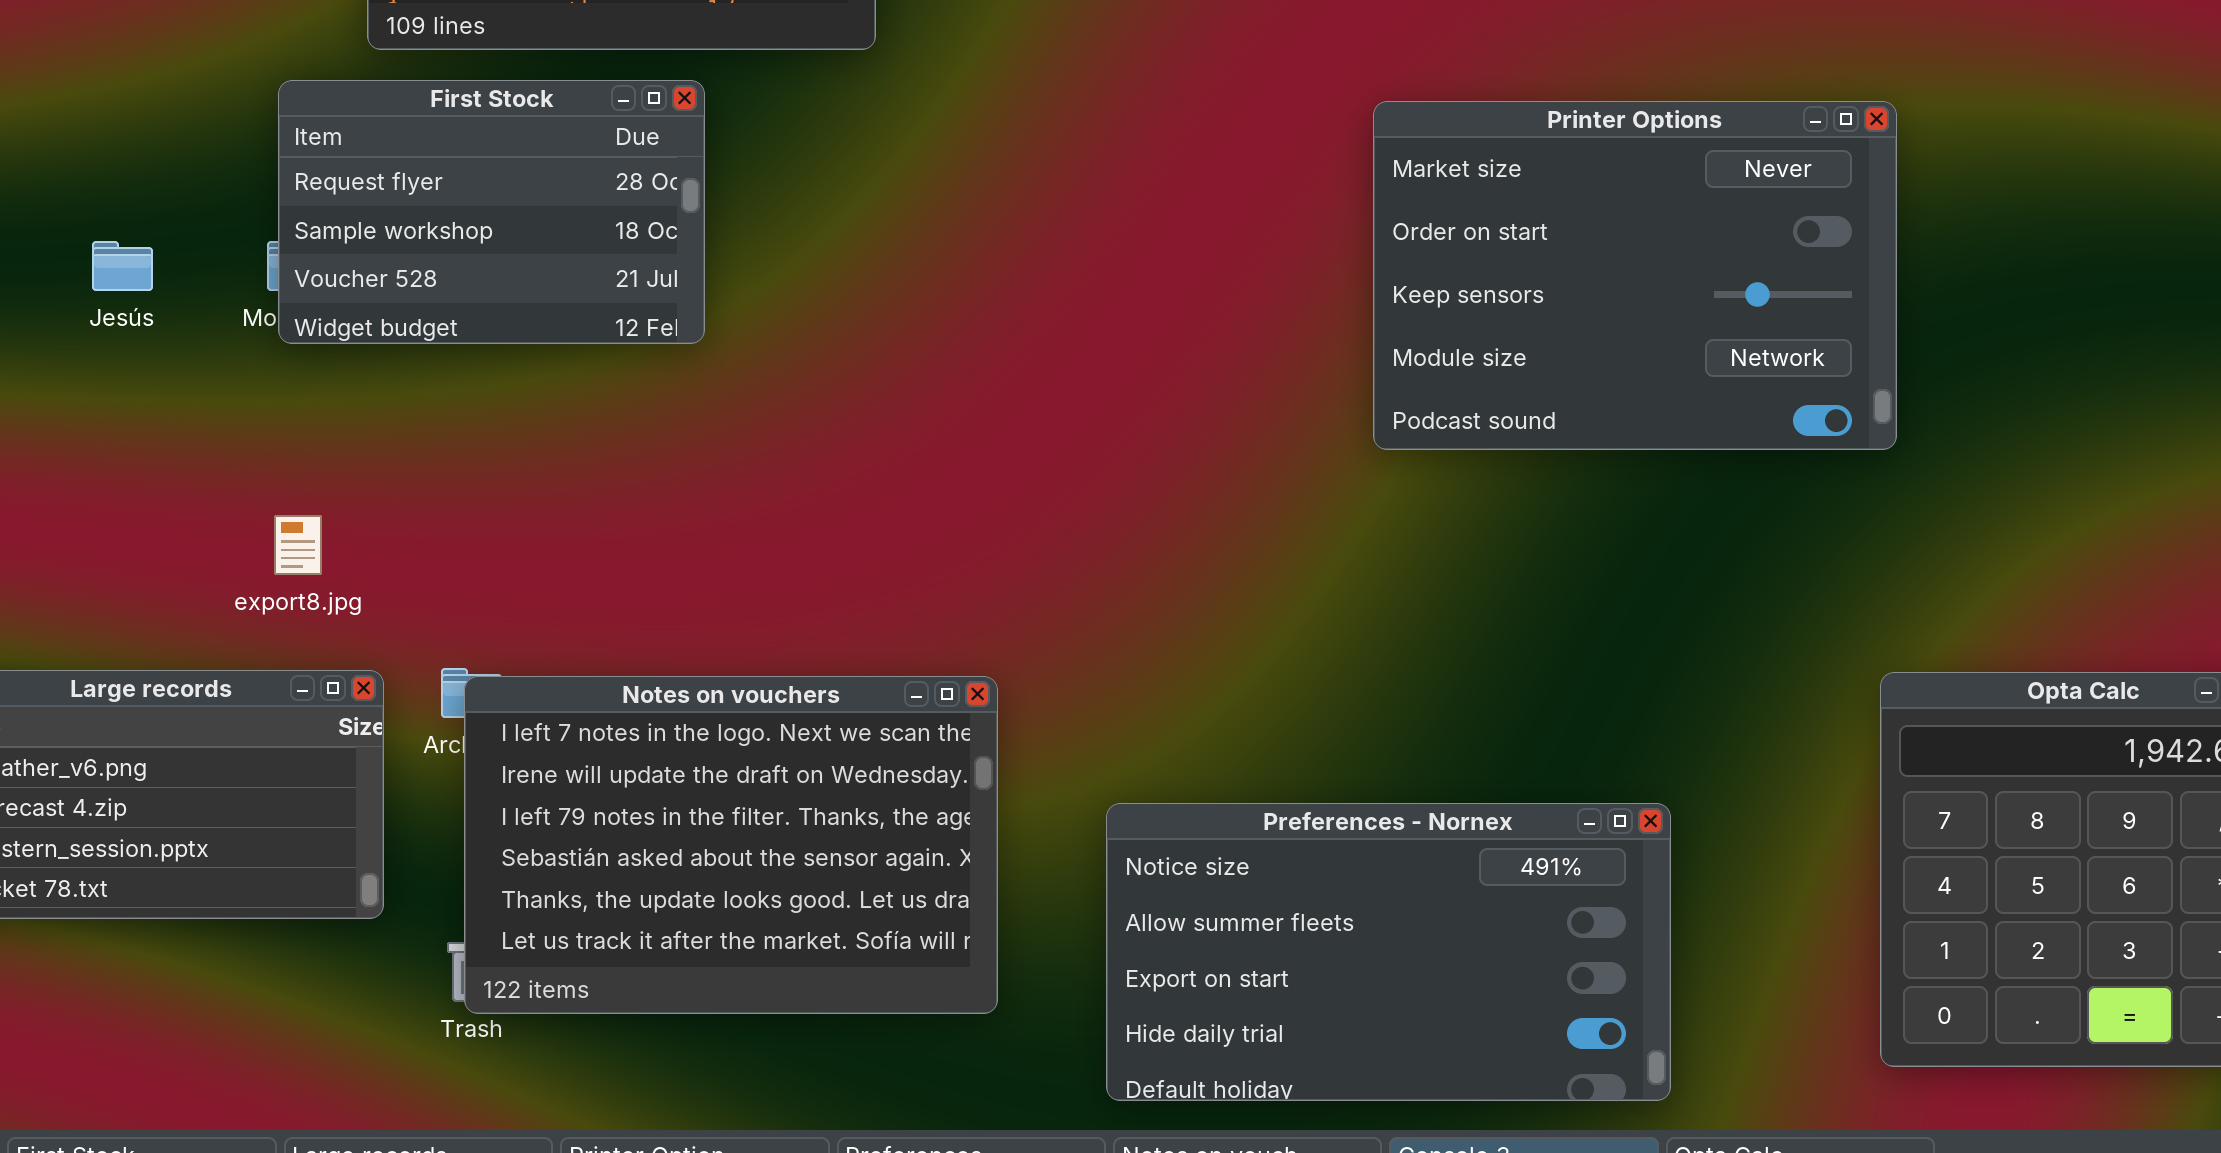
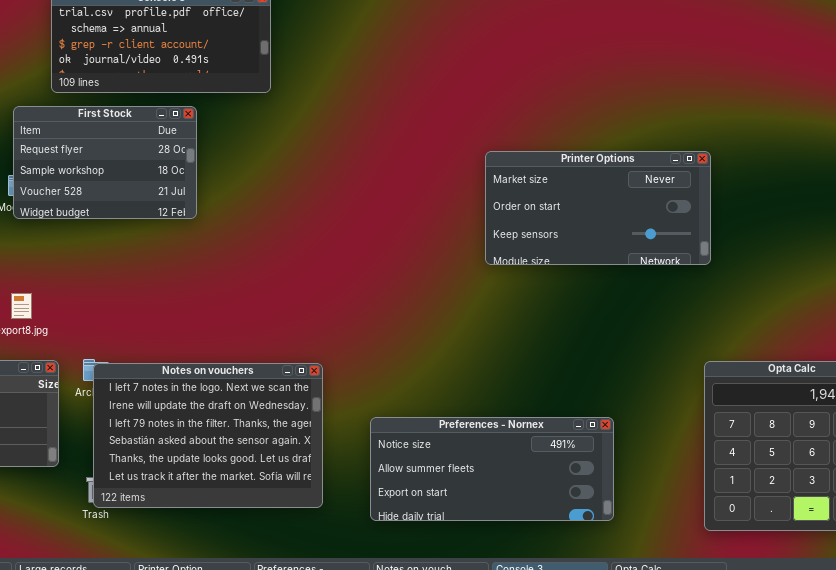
Printer Options: [1373,101,1897,450] -> [485,151,711,265], resized
Preferences - Nornex: [1106,803,1671,1101] -> [370,417,614,521], resized

